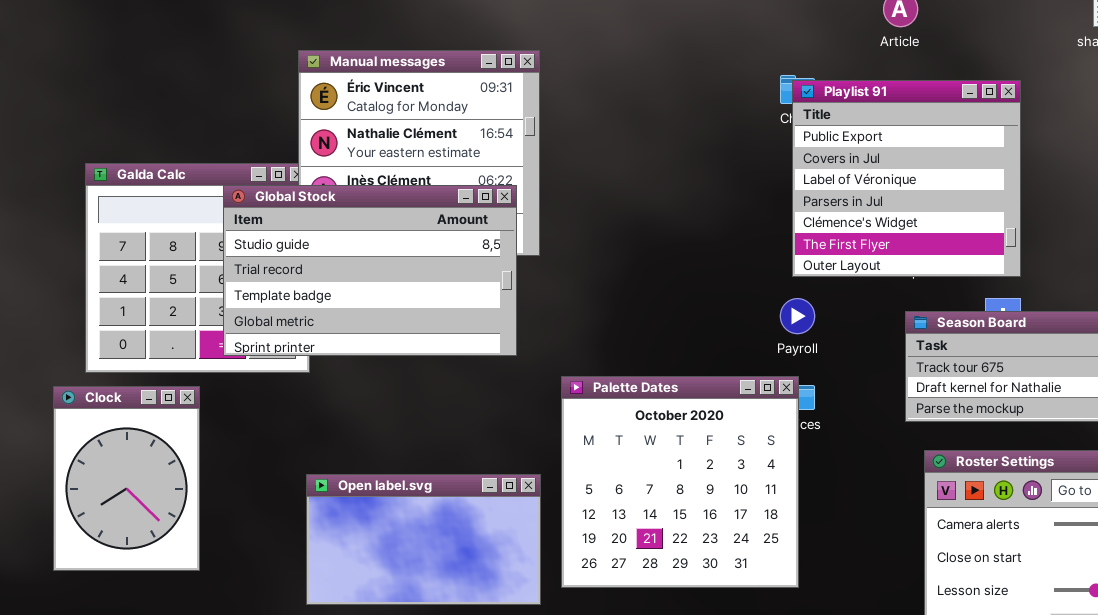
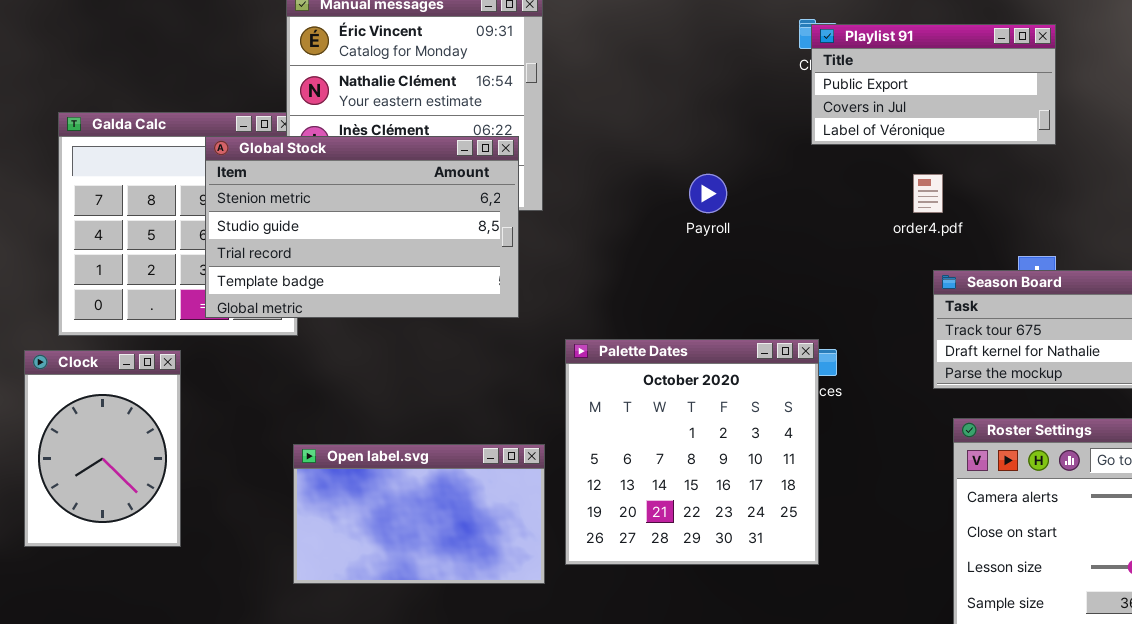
Playlist 91: [792,80,1021,277] -> [811,24,1056,145], resized
Global Stock: [223,185,517,356] -> [205,136,519,318], scrolled up 1 row
Payroll: [780,298,815,334] -> [689,174,727,213], moved

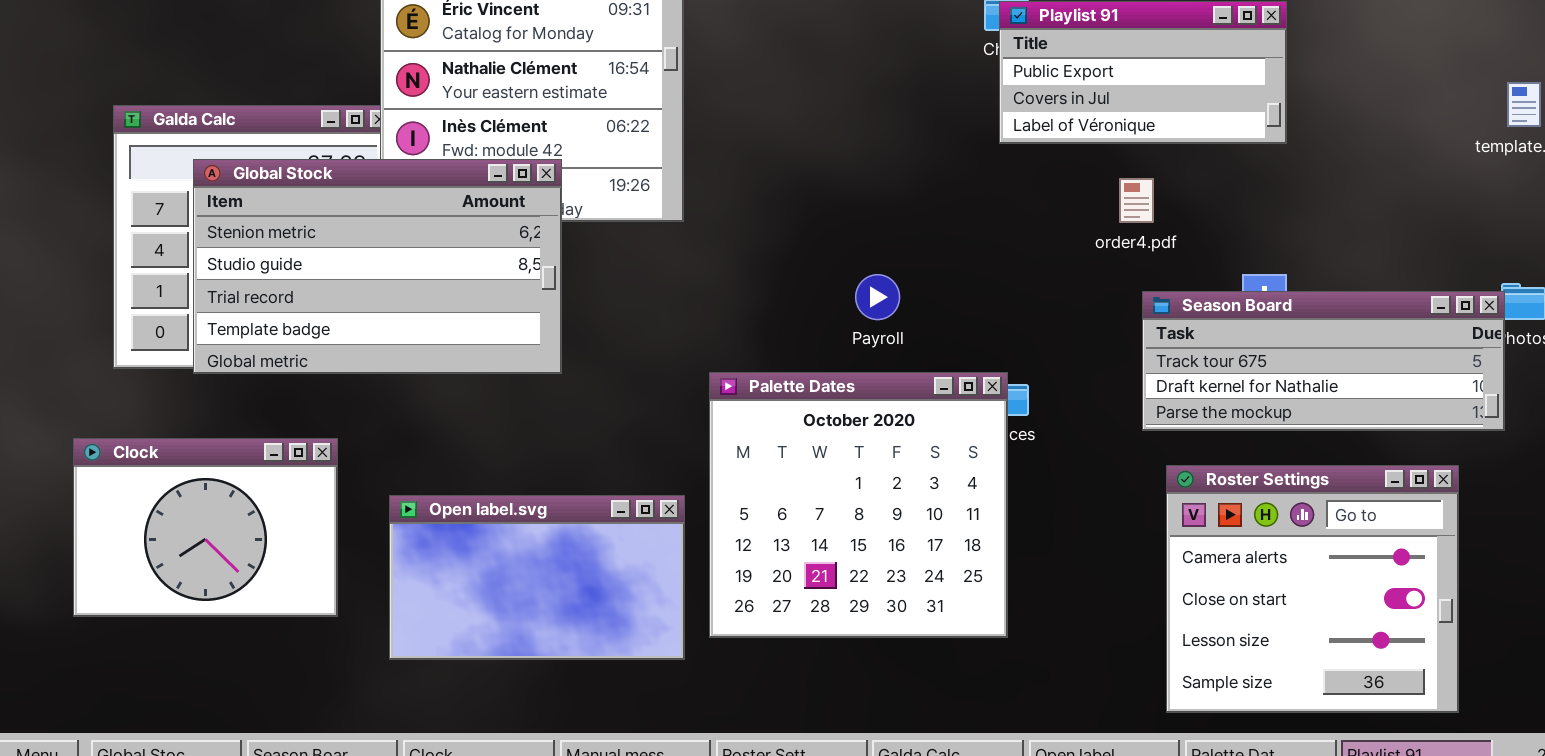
Global Stock: [205,136,519,318] -> [193,159,562,374], moved
Payroll: [689,174,727,213] -> [855,274,900,320], moved
Clock: [24,350,181,547] -> [73,438,338,617], resized

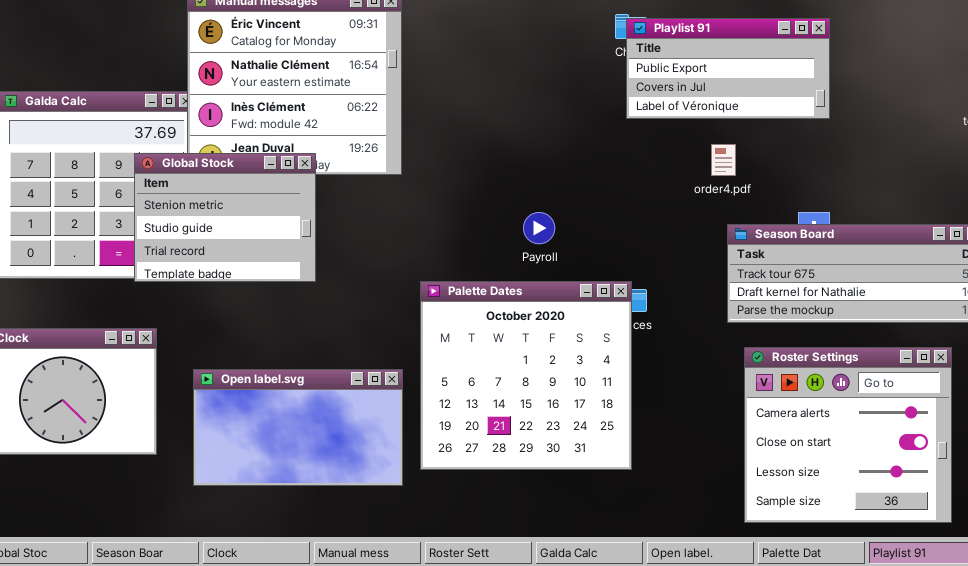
Global Stock: [193,159,562,374] -> [134,153,316,282], resized

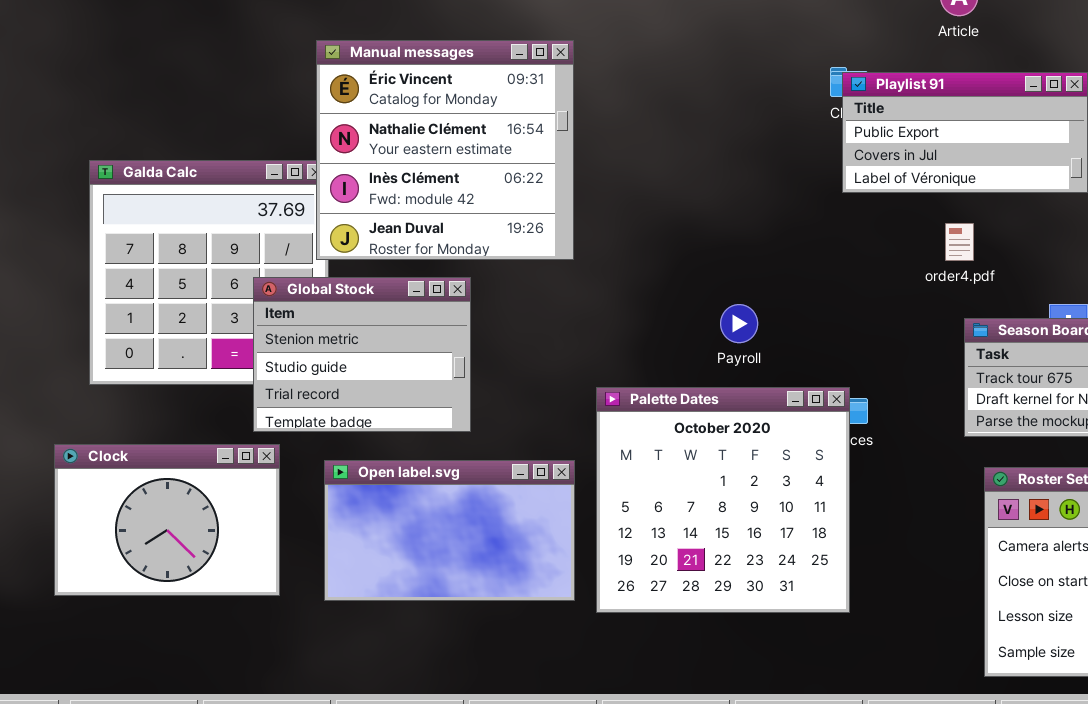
Global Stock: [134,153,316,282] -> [253,277,471,432], moved
Open label.svg: [193,369,403,486] -> [324,460,575,601], moved

